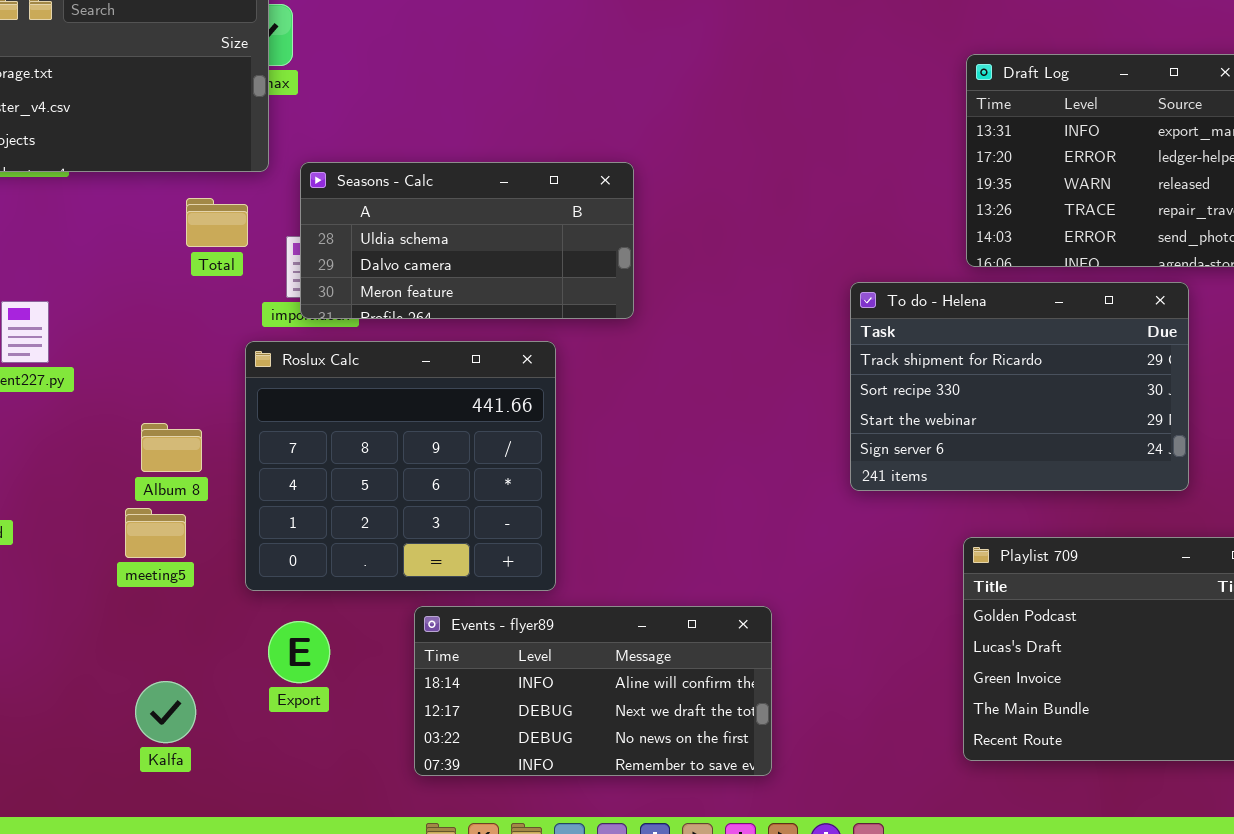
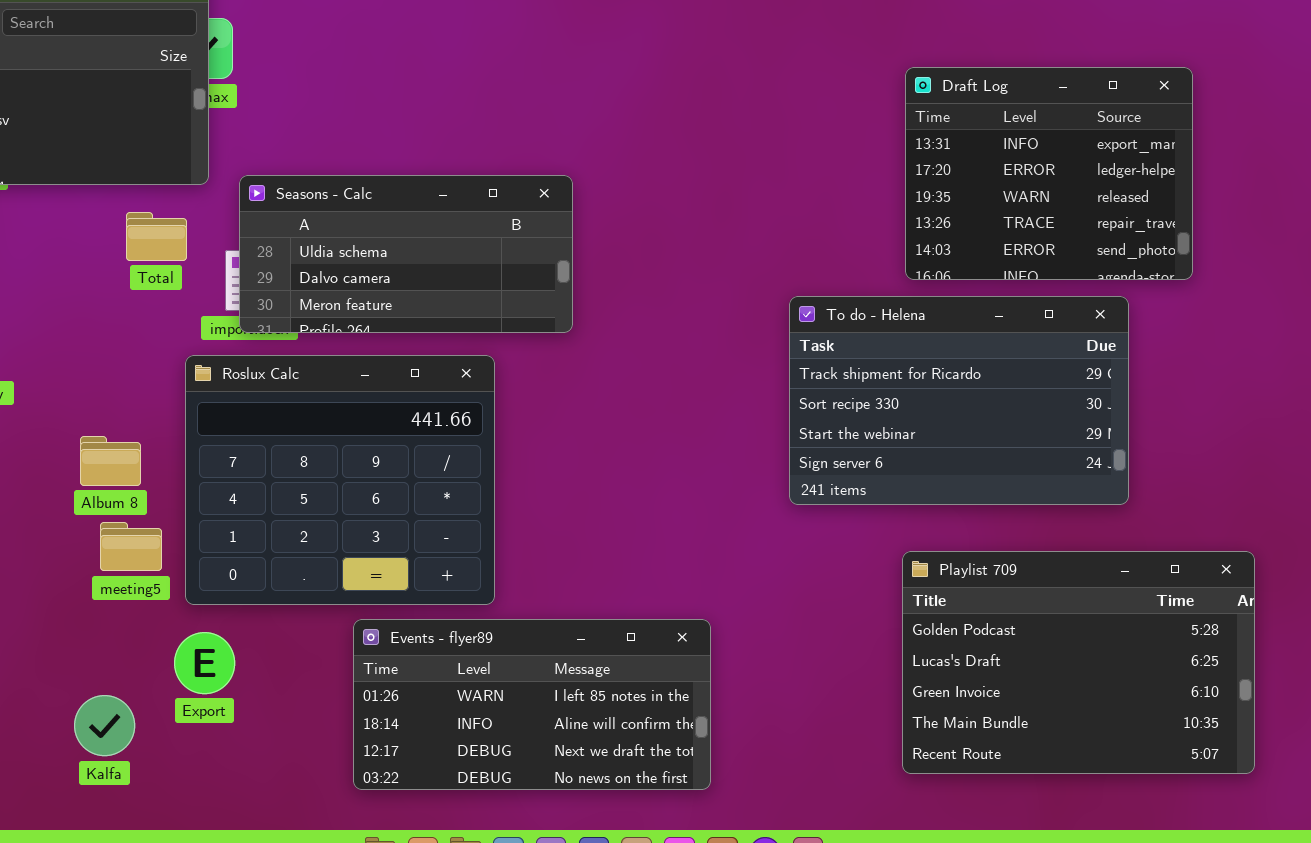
meeting5: [125,508,186,558] -> [100,522,162,571], moved
Events - flyer89: [414,606,772,776] -> [353,619,711,790], scrolled up 1 row
Export: [268,621,330,683] -> [174,632,235,694], moved

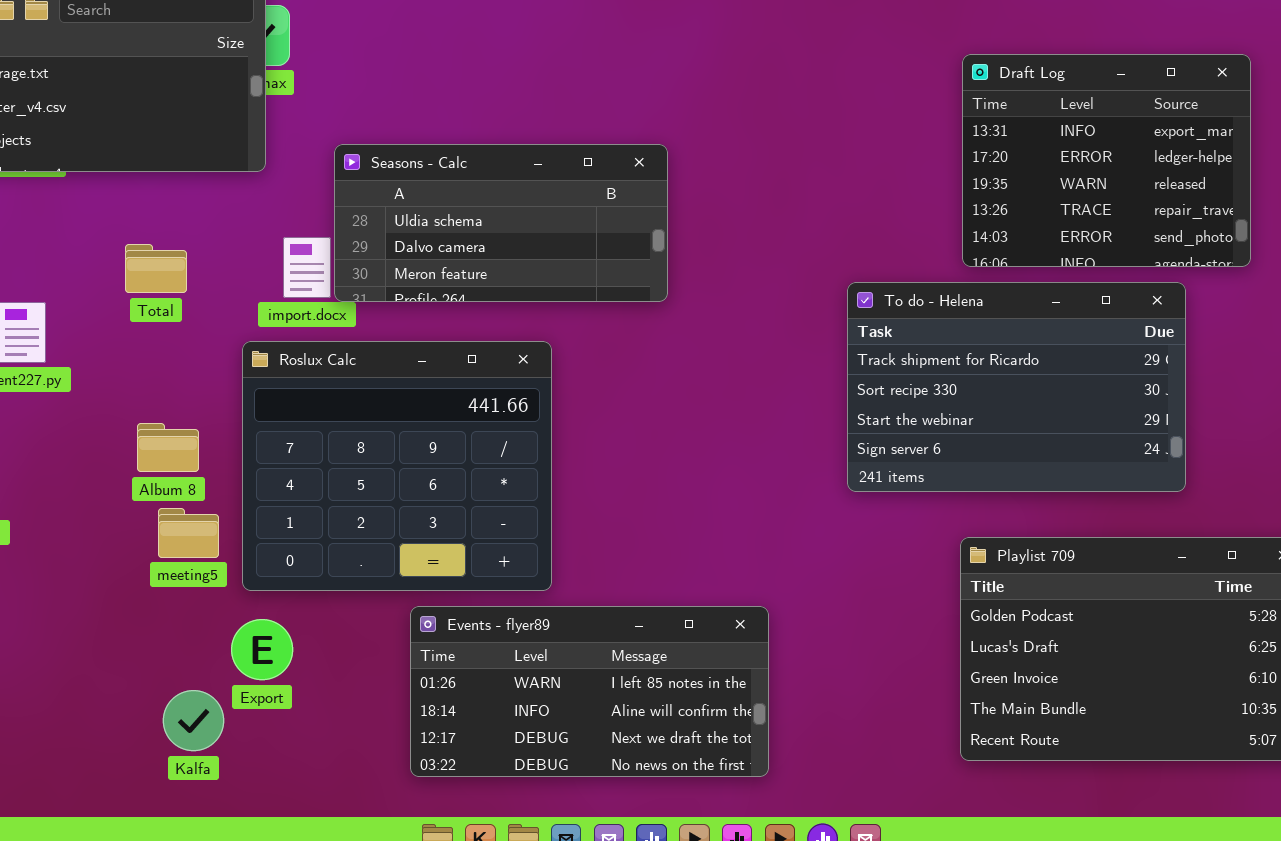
Seasons - Calc: [239,175,573,333] -> [334,144,668,302], moved
Total: [126,212,187,261] -> [125,244,187,293], moved
Kalfa: [74,695,135,756] -> [163,690,224,751], moved

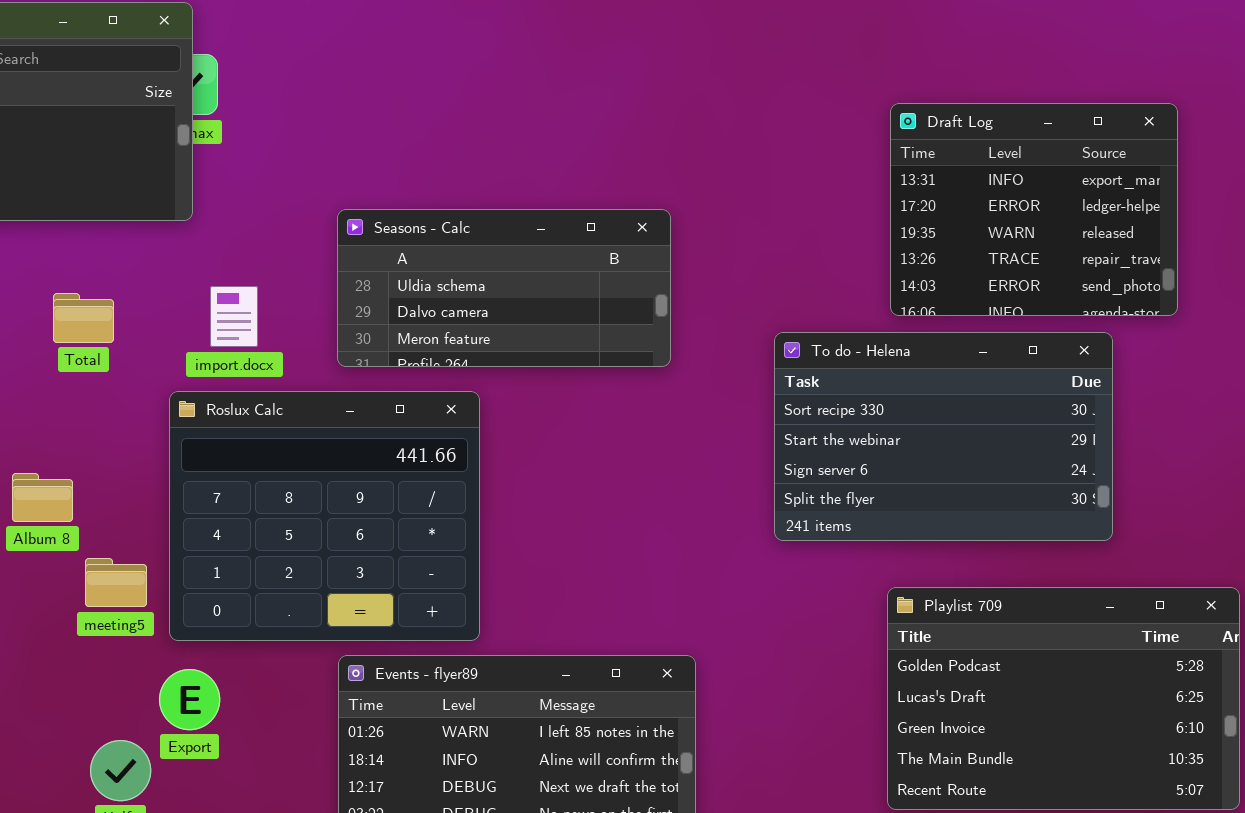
Seasons - Calc: [334,144,668,302] -> [337,209,671,367], moved
To do - Helena: [847,282,1186,492] -> [774,332,1113,541], scrolled down 1 row
Album 8: [137,423,199,472] -> [12,473,73,522], moved

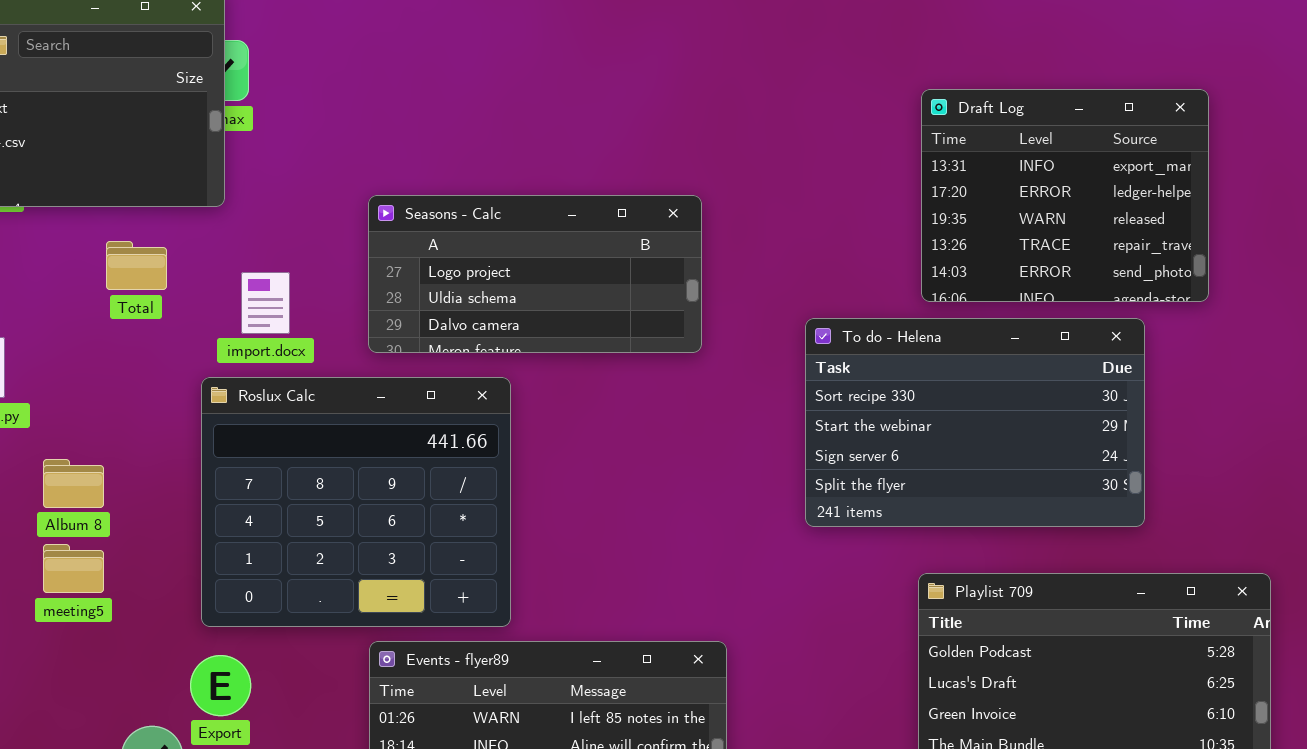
Seasons - Calc: [337,209,671,367] -> [368,195,702,353], scrolled up 1 row
Total: [53,293,114,343] -> [106,241,167,290], moved
meeting5: [85,558,147,607] -> [43,544,104,593], moved

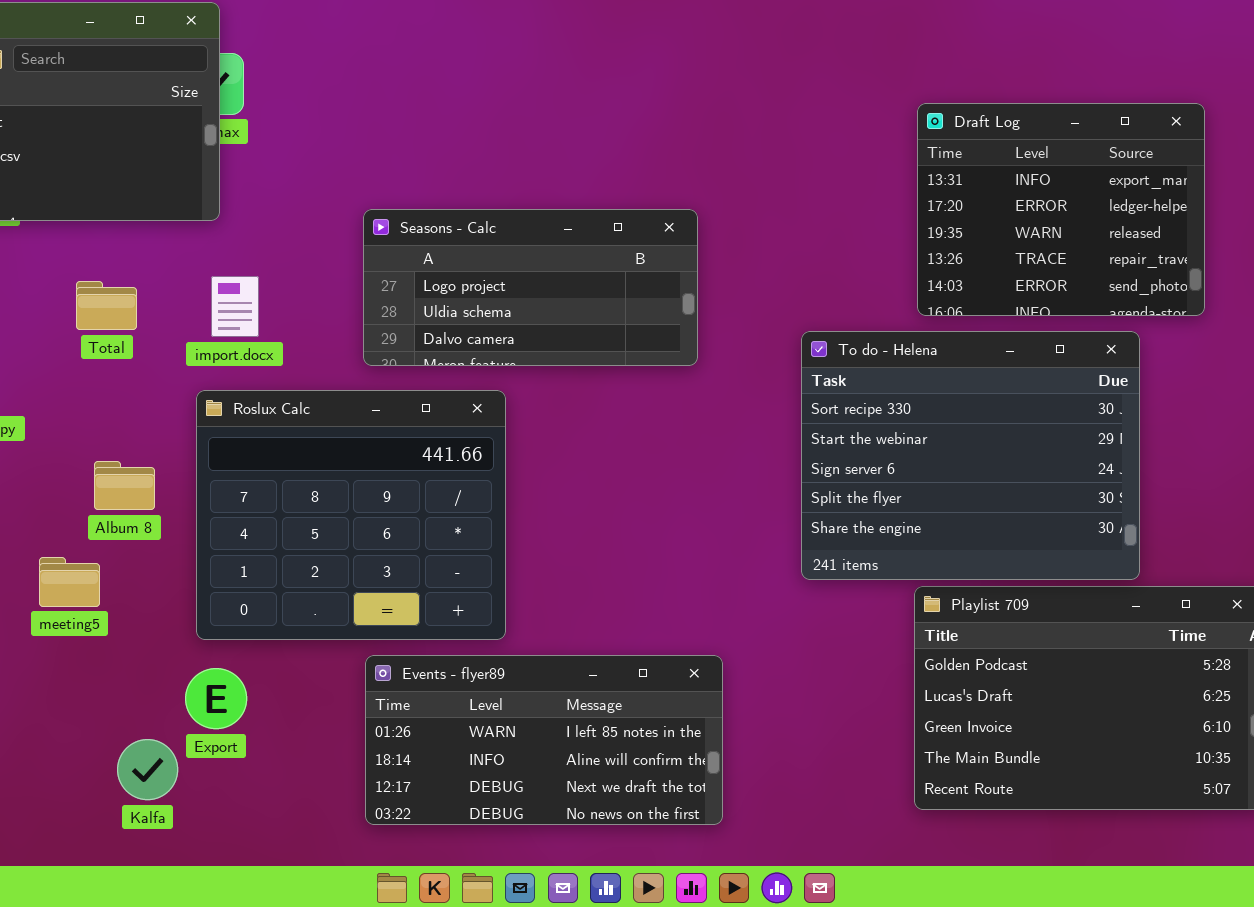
Total: [106,241,167,290] -> [76,281,137,330], moved
import.docx: [241,272,290,334] -> [211,276,259,337], moved
To do - Helena: [805,318,1145,527] -> [801,331,1140,580], resized
Album 8: [43,459,104,508] -> [94,461,155,510], moved

